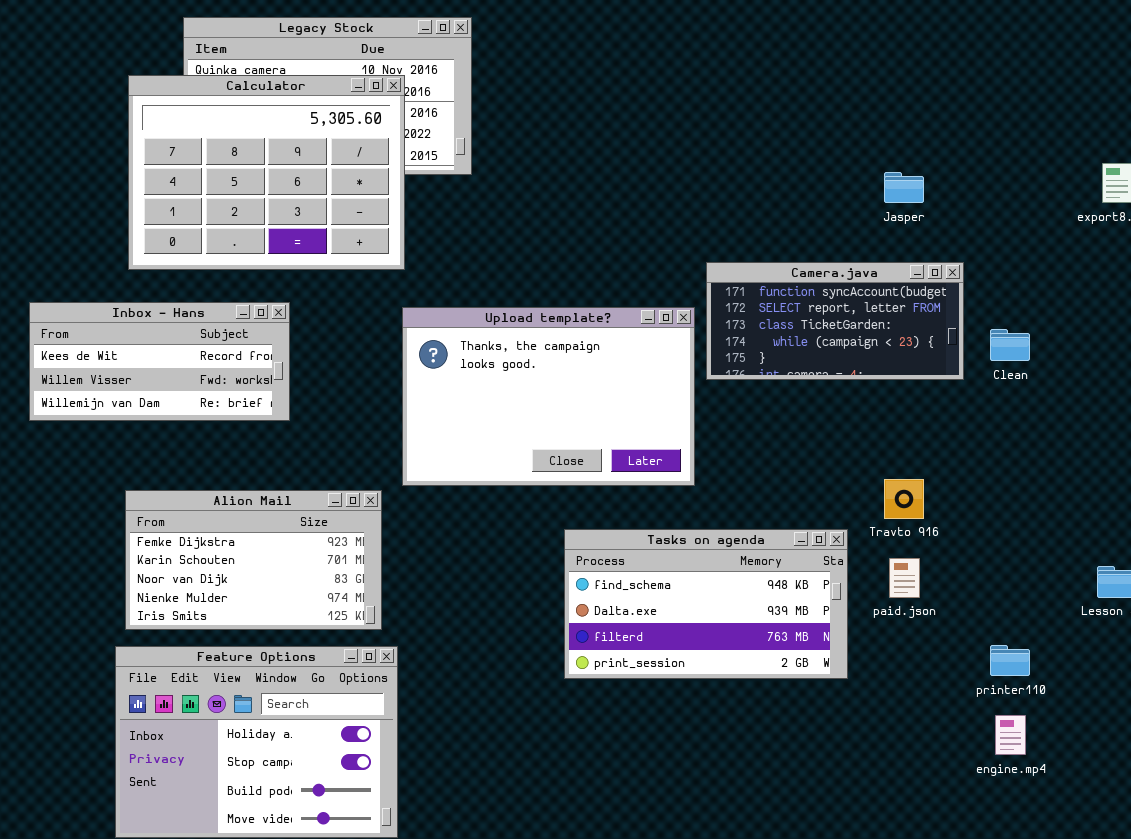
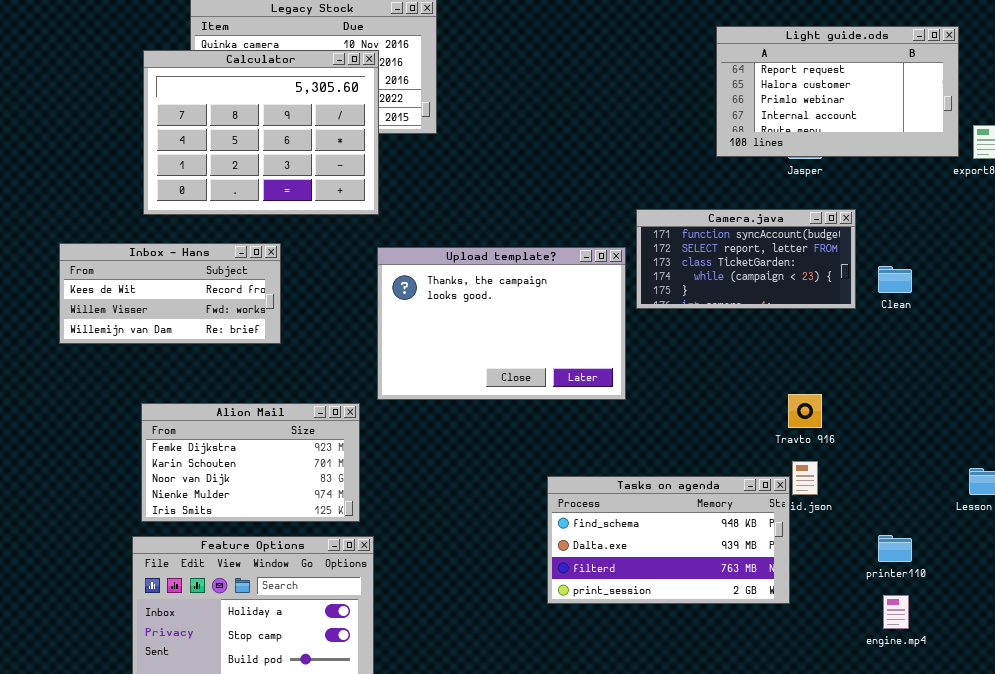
Light guide.ods: none -> [716,26,959,157], opened
Tasks on agenda: [564,529,848,679] -> [547,476,790,604], moved

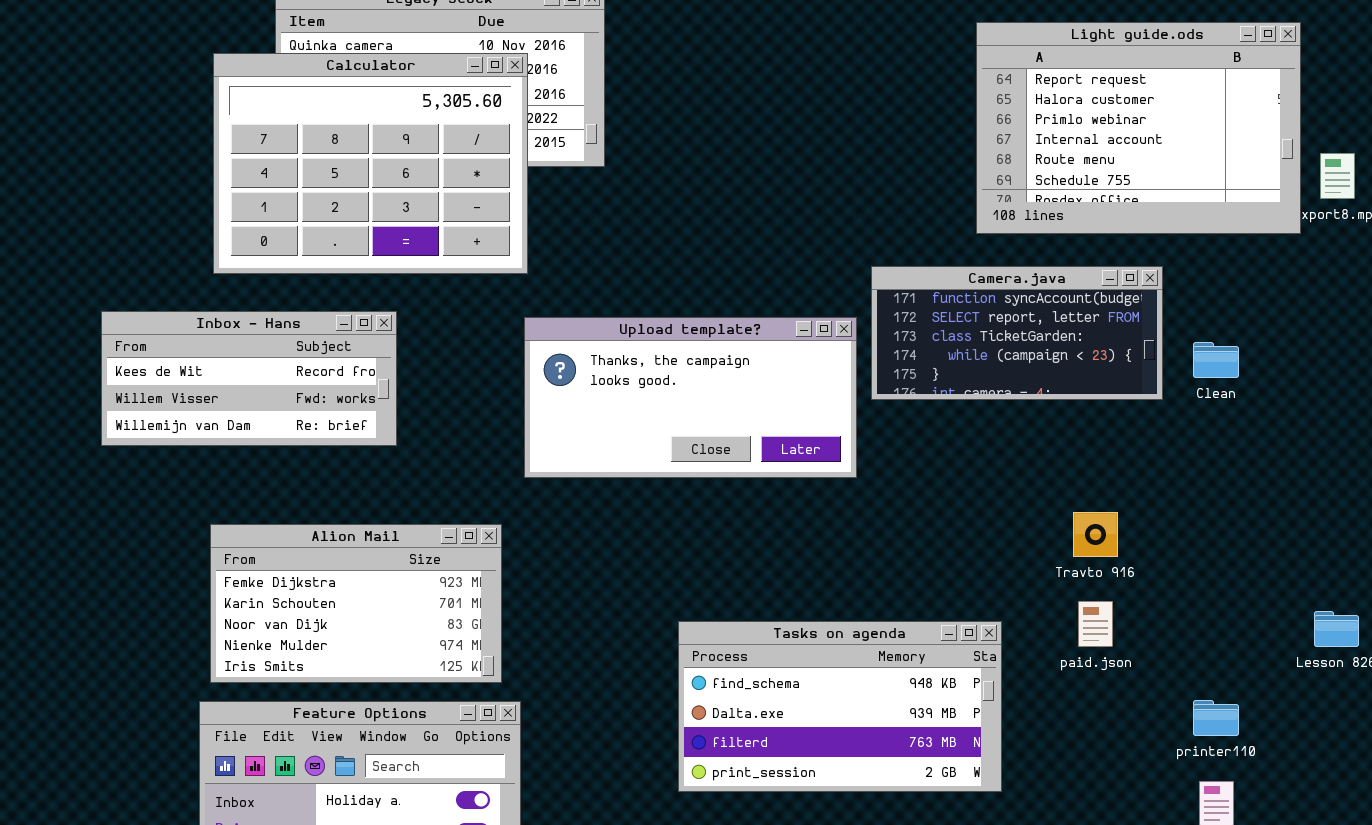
Light guide.ods: [716,26,959,157] -> [976,22,1301,234], resized
Upload template?: [377,247,626,400] -> [524,317,857,478], resized
Tasks on agenda: [547,476,790,604] -> [678,621,1002,792], moved

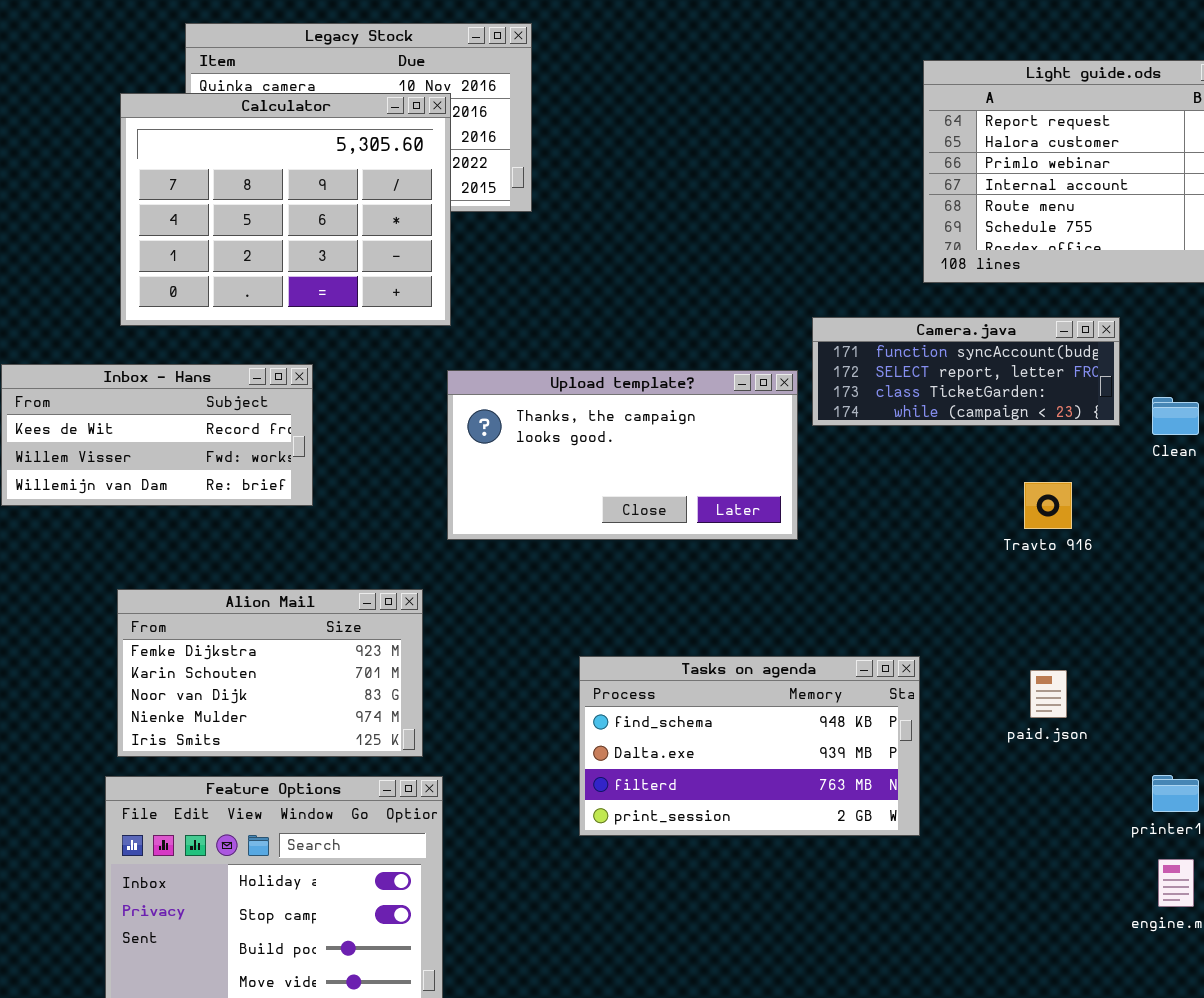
Camera.java: [871,266,1163,400] -> [812,317,1120,426], resized
Travto 916: [1073,512,1118,557] -> [1024,482,1072,529], moved
Tasks on agenda: [678,621,1002,792] -> [579,656,920,836], moved

